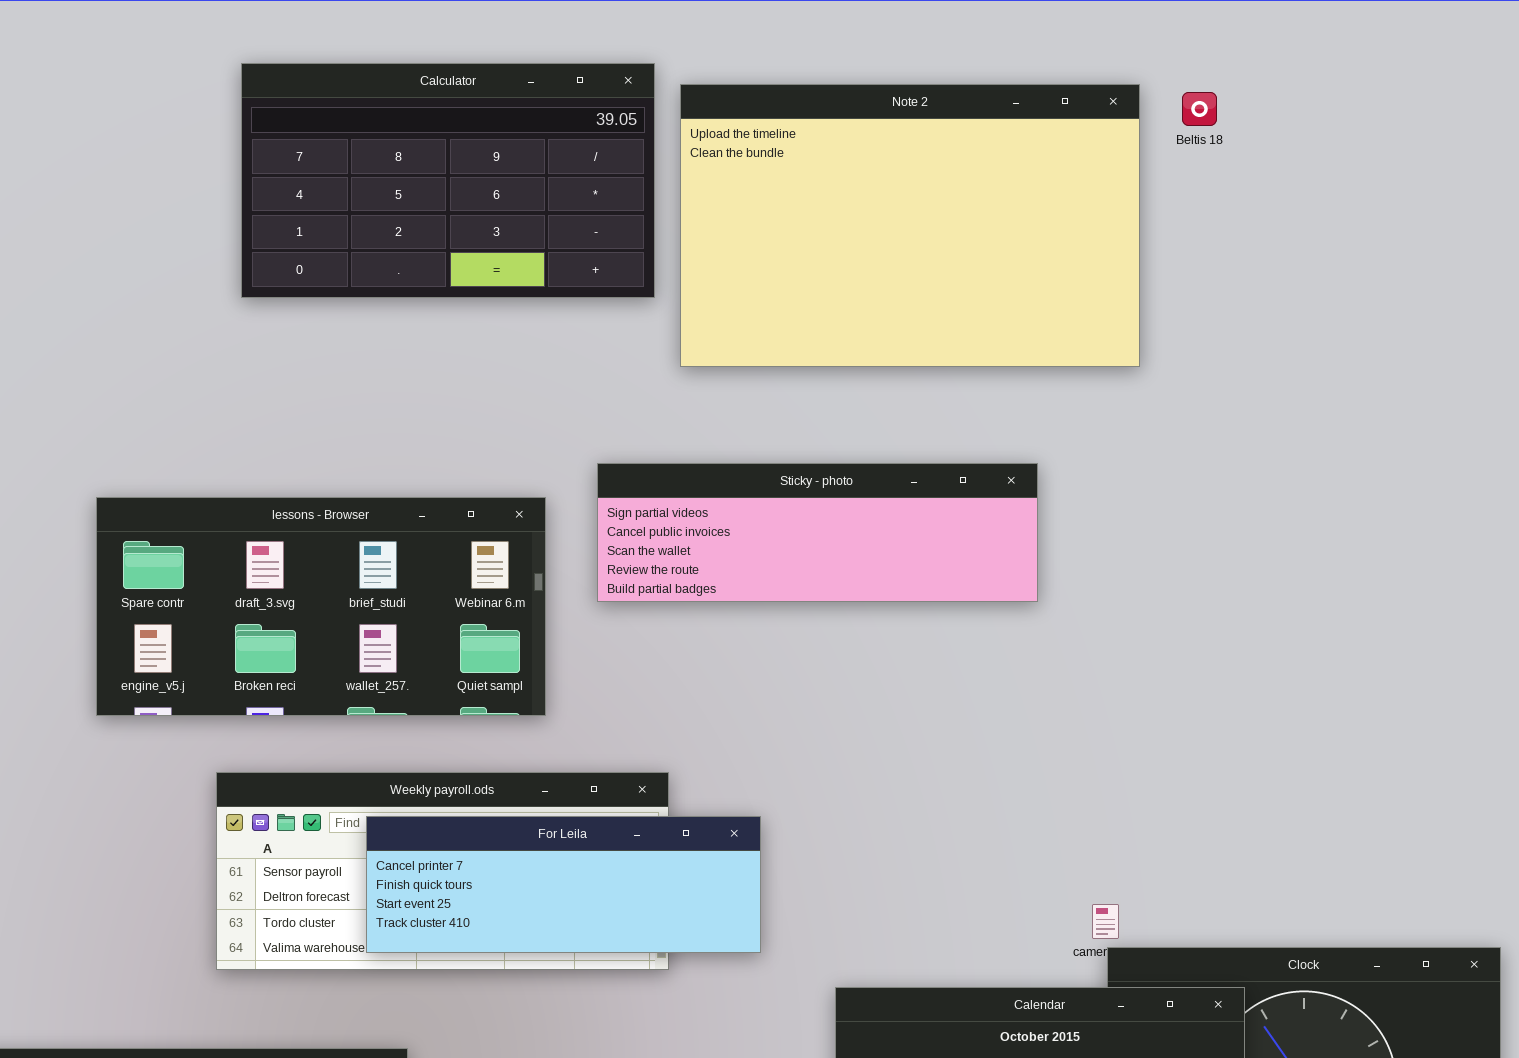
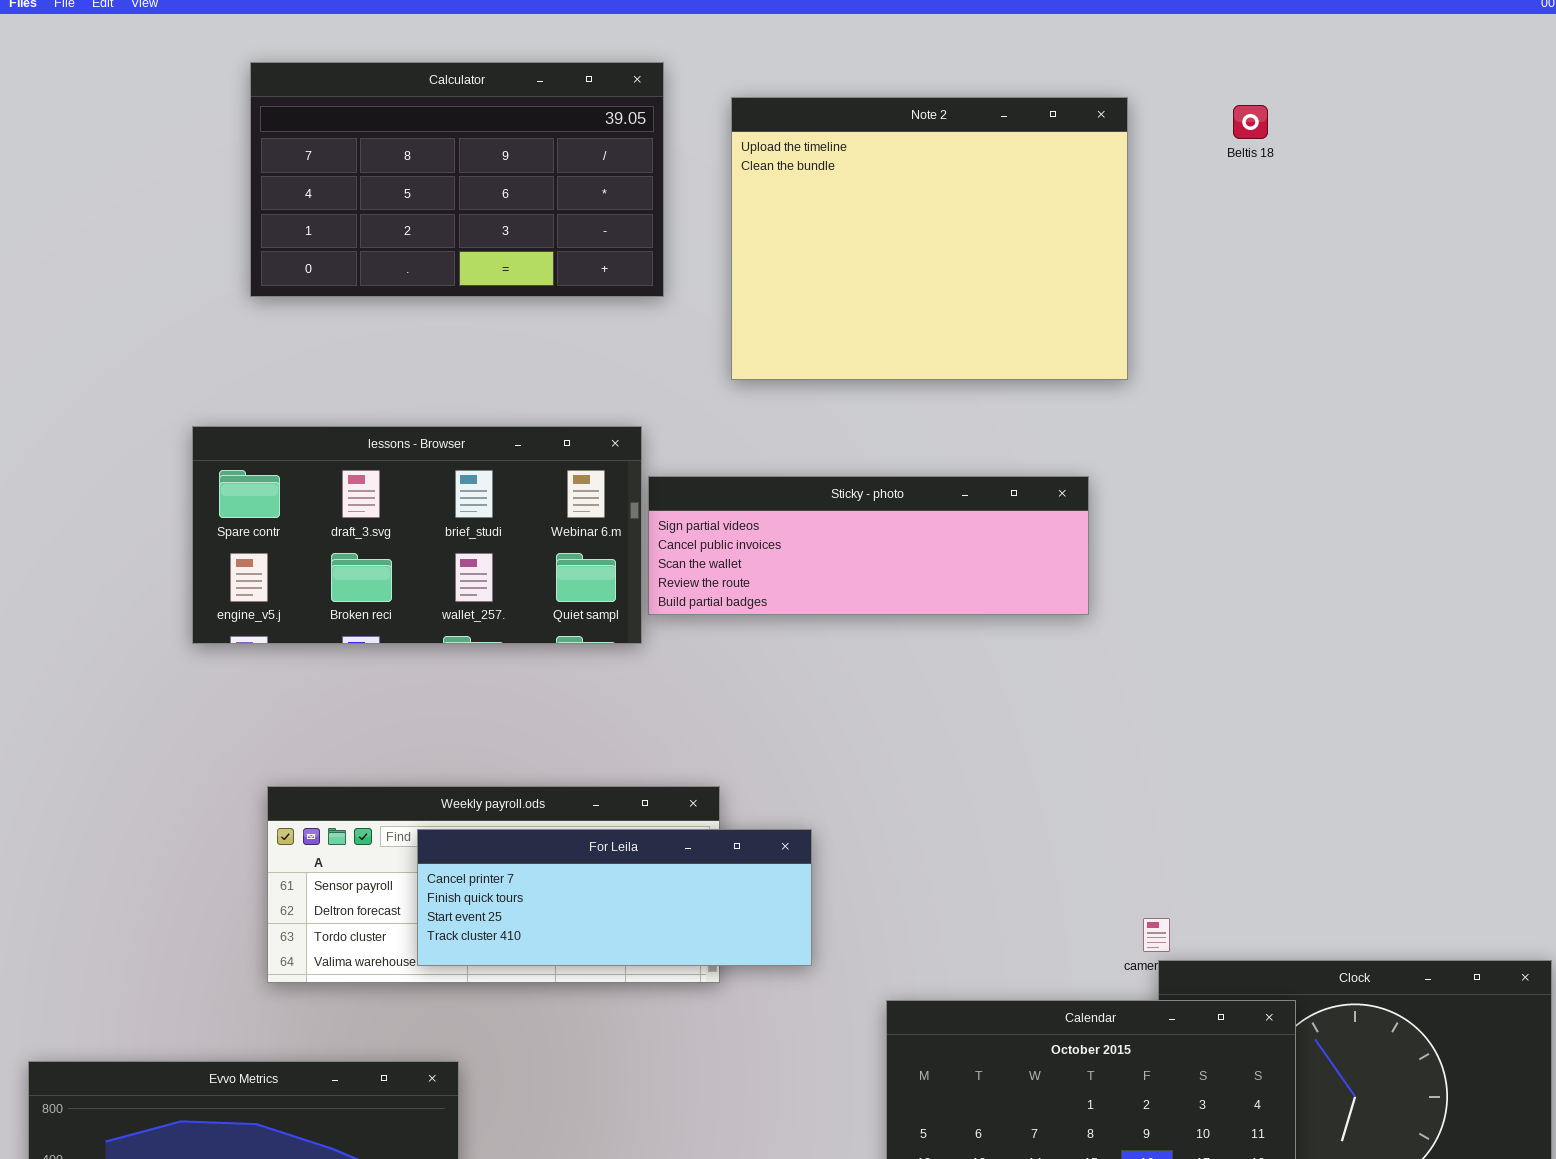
Calculator: [241,63,655,298] -> [250,62,664,297], moved
Note 2: [680,84,1140,367] -> [731,97,1128,380], resized
lessons - Browser: [96,497,546,716] -> [192,426,642,644], moved

